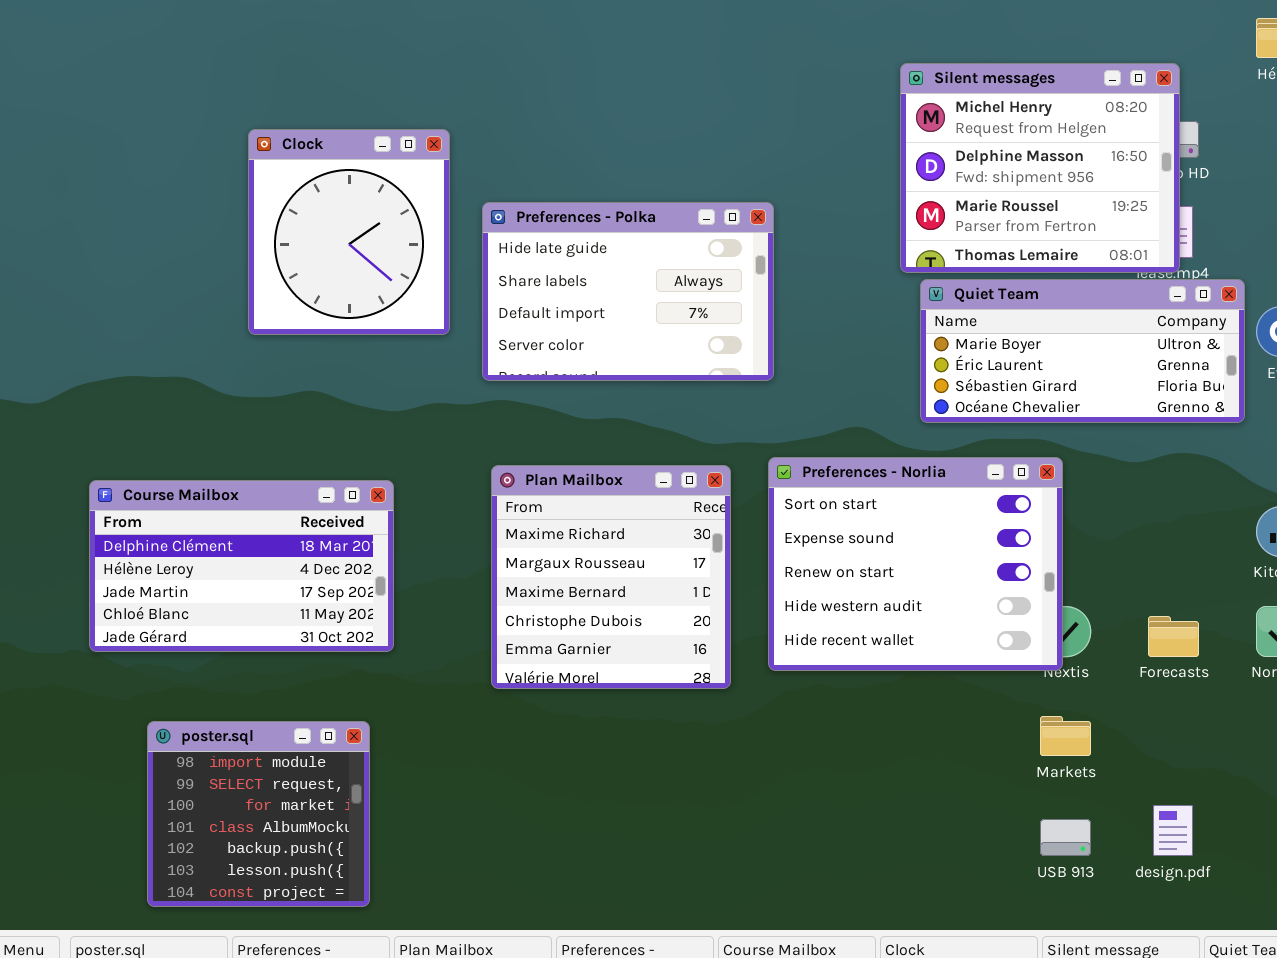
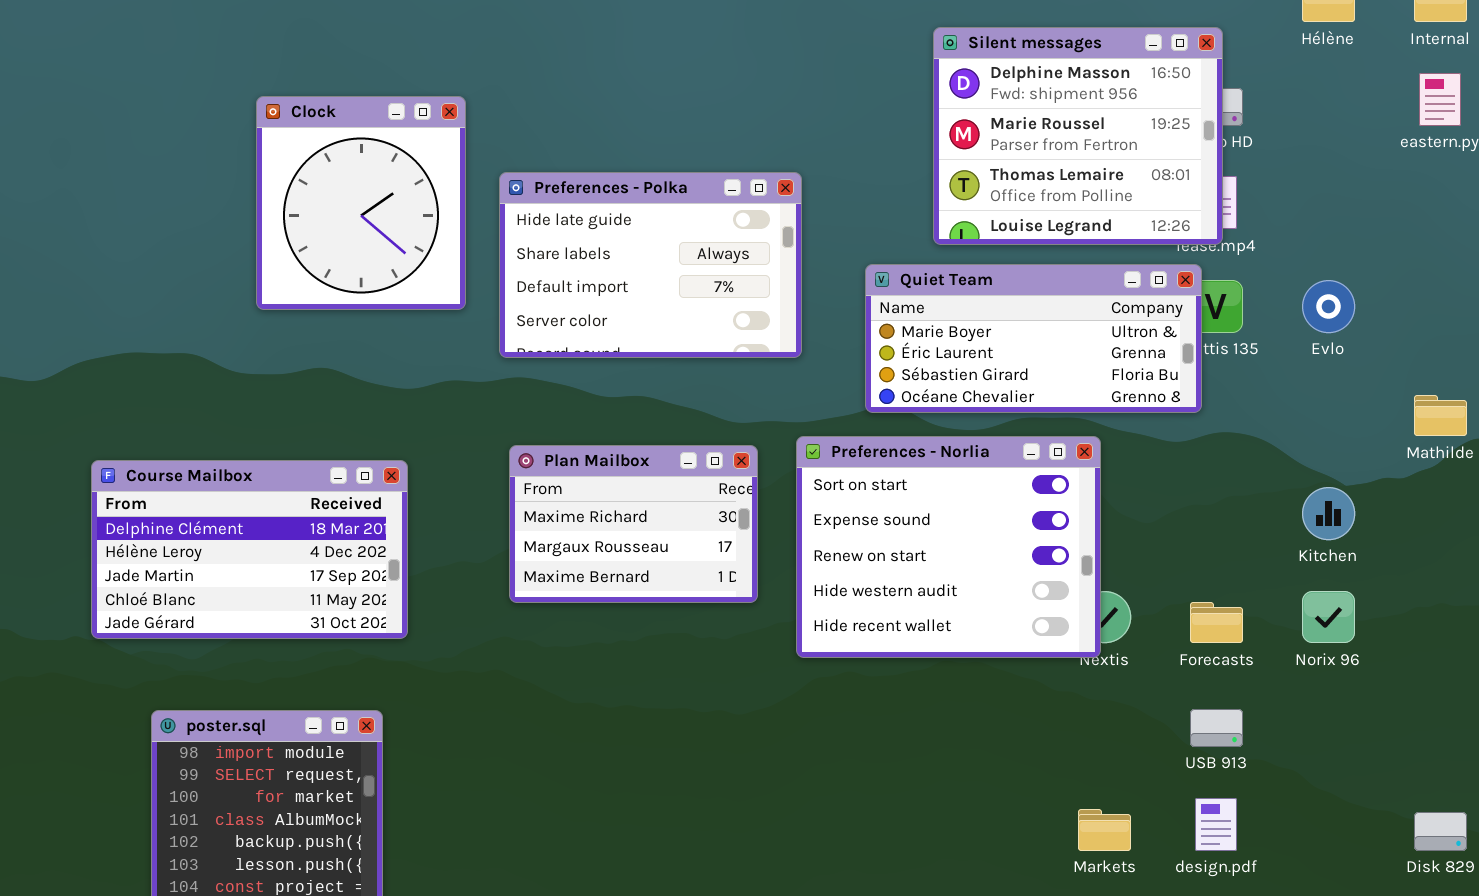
Silent messages: [900,63,1180,273] -> [933,27,1223,245], scrolled down 1 row
Quiet Team: [920,279,1245,423] -> [865,264,1202,413], moved
Plan Mailbox: [491,465,731,689] -> [509,445,758,603], resized
Markets: [1040,716,1091,756] -> [1078,809,1131,851], moved
USB 913: [1040,819,1091,856] -> [1190,709,1243,747], moved

